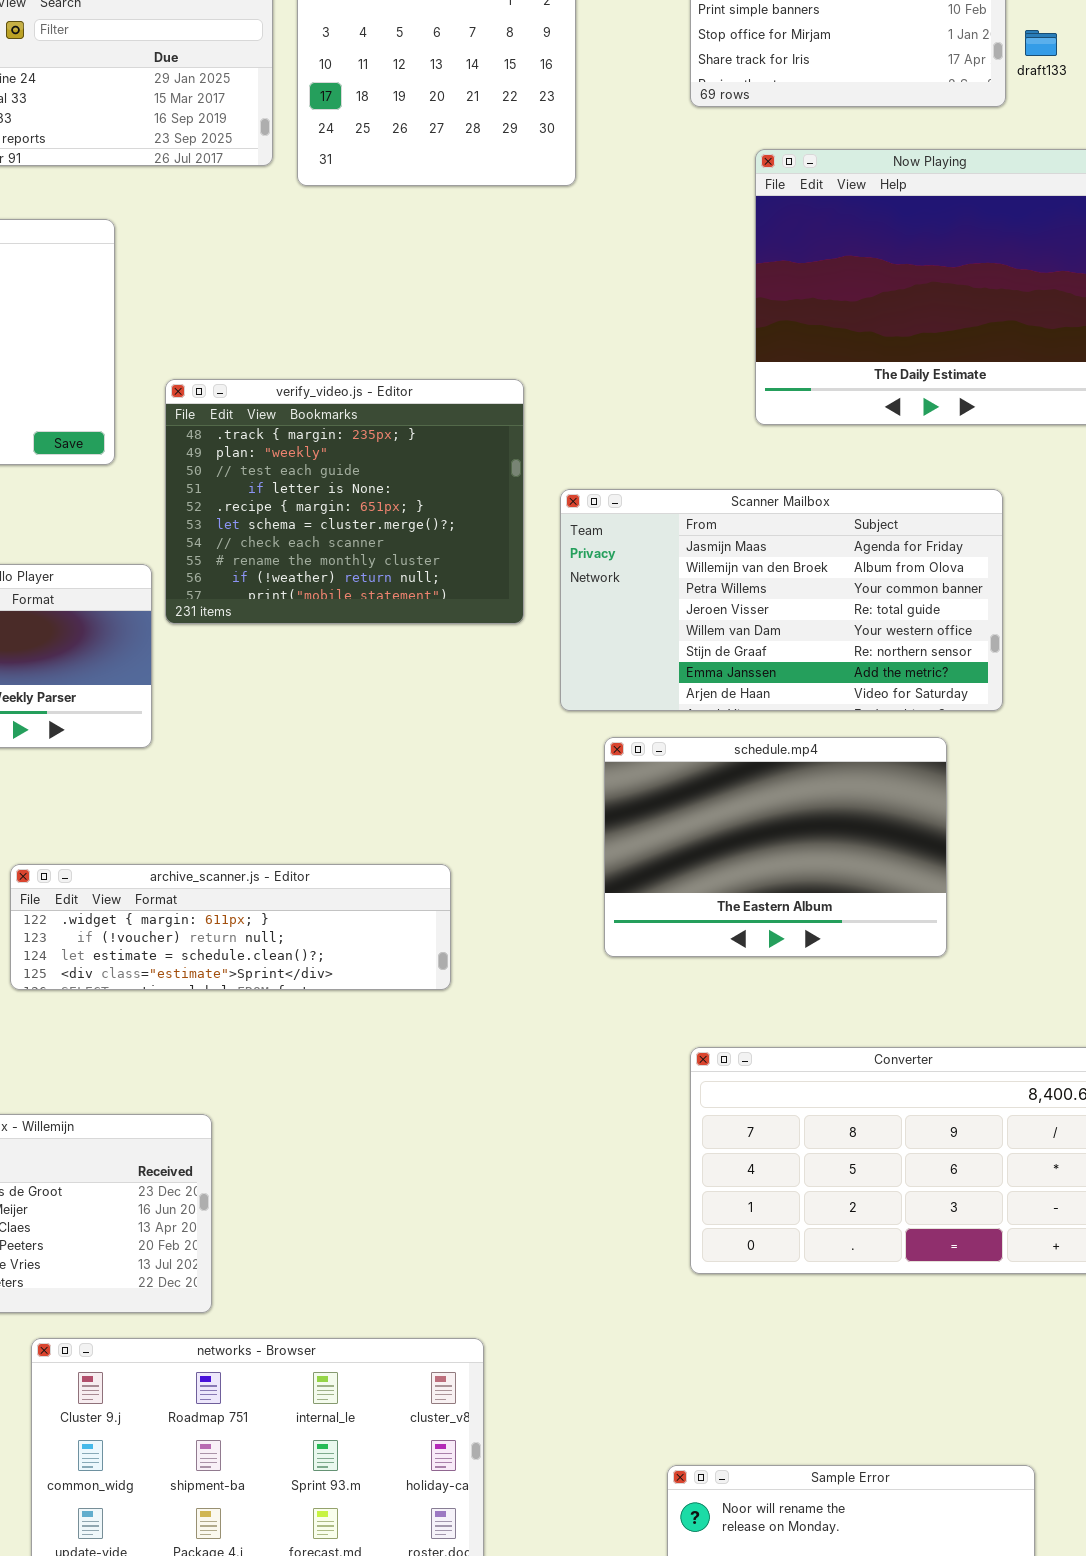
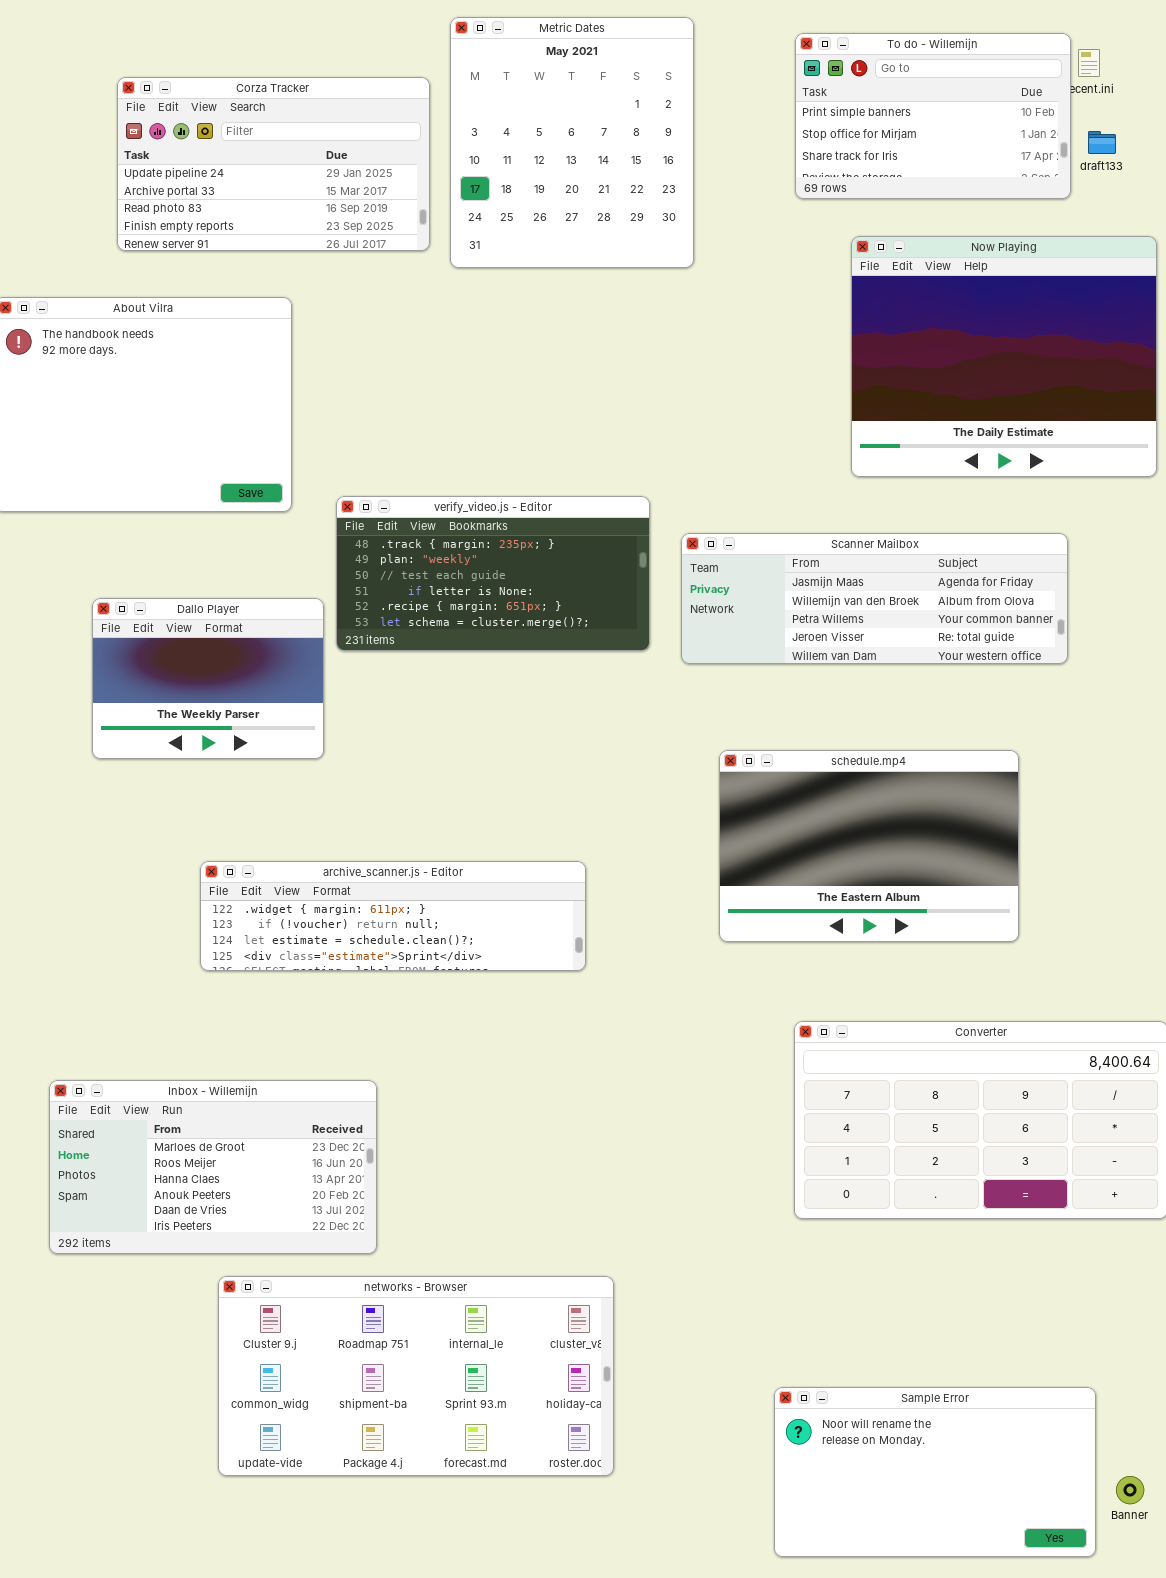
verify_video.js - Editor: [165,379,524,624] -> [336,496,650,651], resized
Scanner Mailbox: [560,489,1003,711] -> [681,533,1068,664], resized

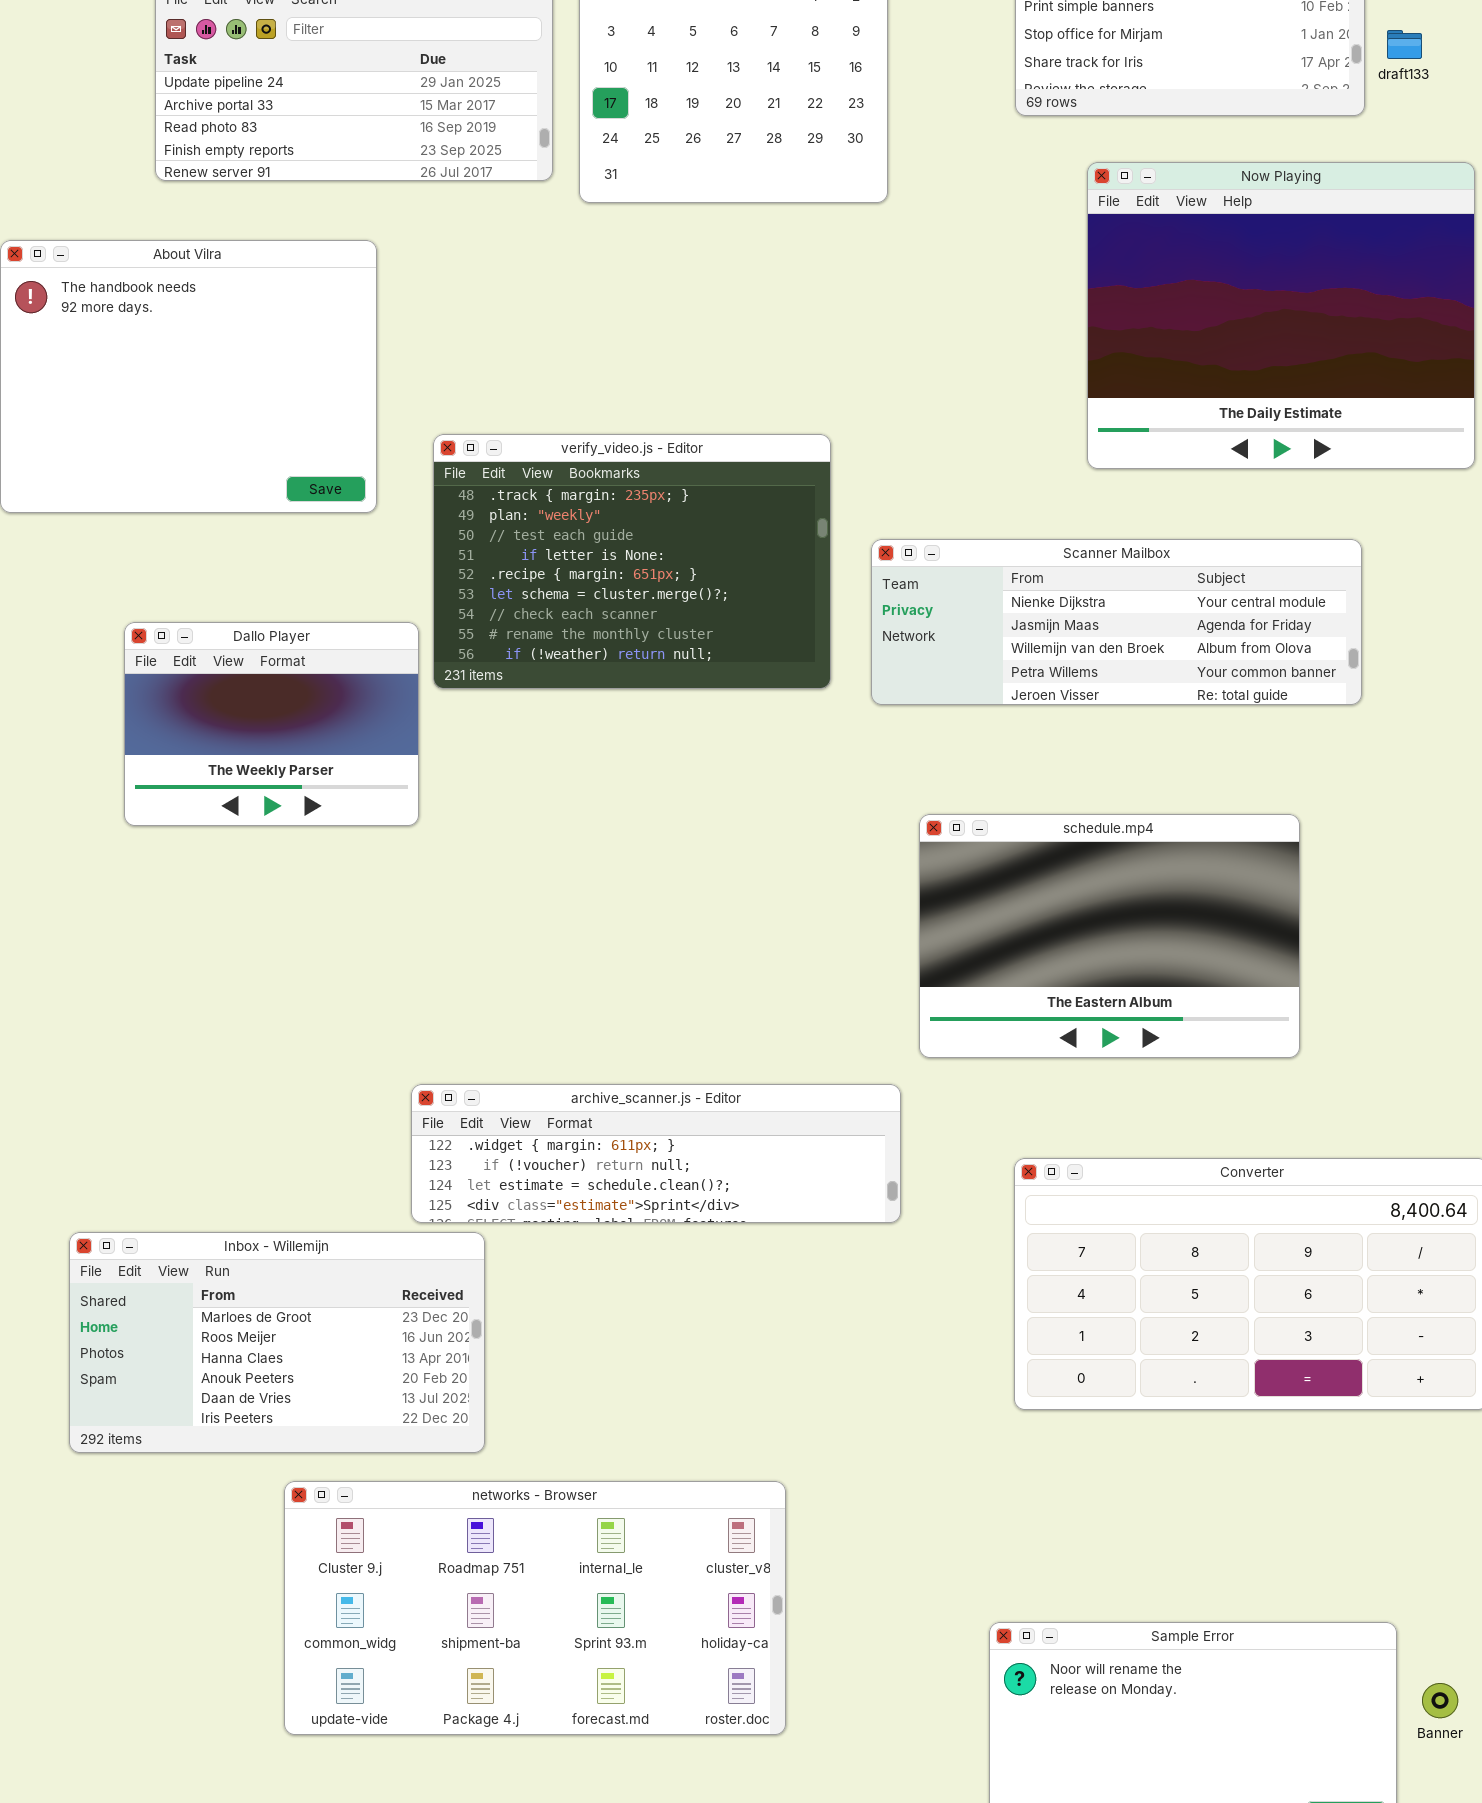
verify_video.js - Editor: [336,496,650,651] -> [433,434,831,689], resized
Scanner Mailbox: [681,533,1068,664] -> [871,539,1362,705], scrolled up 1 row
archive_scanner.js - Editor: [200,861,586,971] -> [411,1084,901,1223], moved
Banner: [1116,1476,1144,1504] -> [1422,1683,1458,1718], moved

